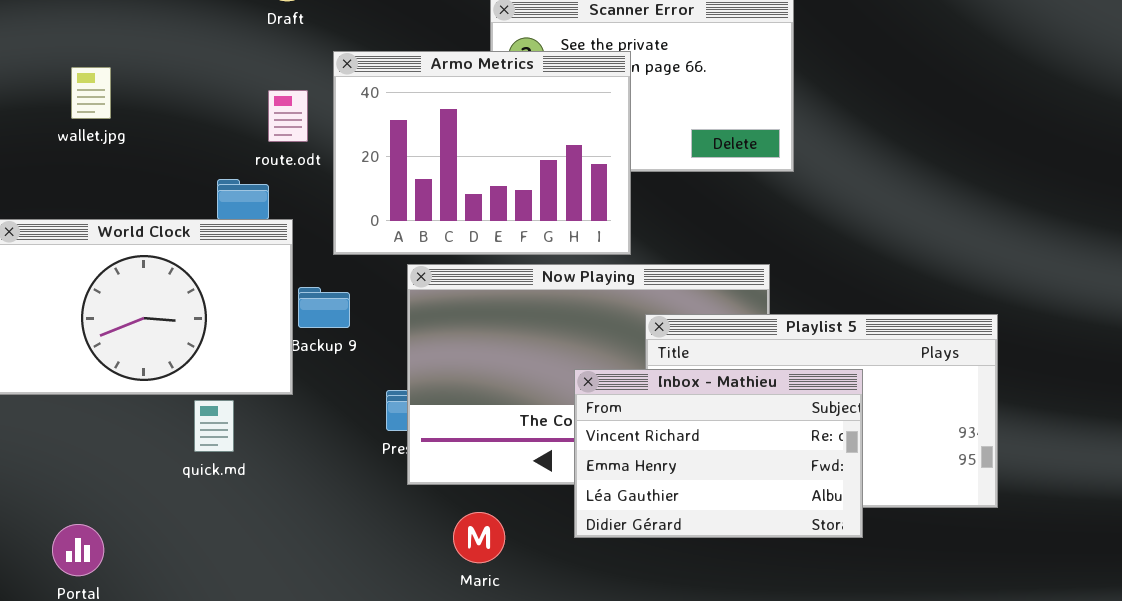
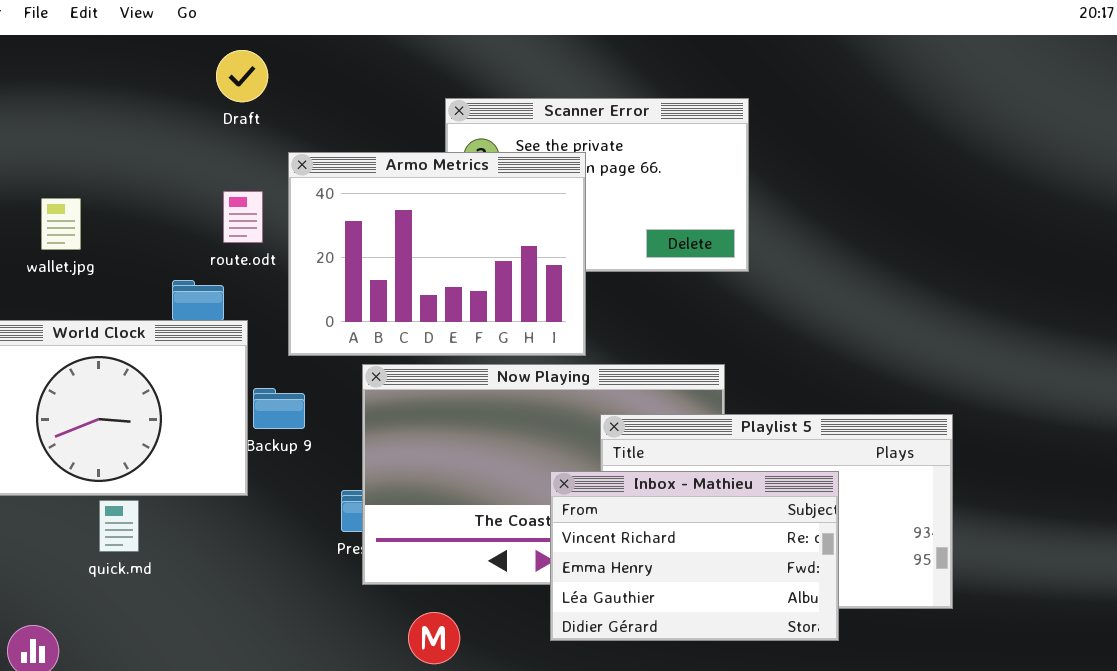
wallet.jpg: [71,67,111,119] -> [41,198,81,250], moved
Inbox - Mathieu: [574,369,863,538] -> [550,471,839,641], moved
quick.md: [194,400,234,452] -> [99,500,139,552], moved

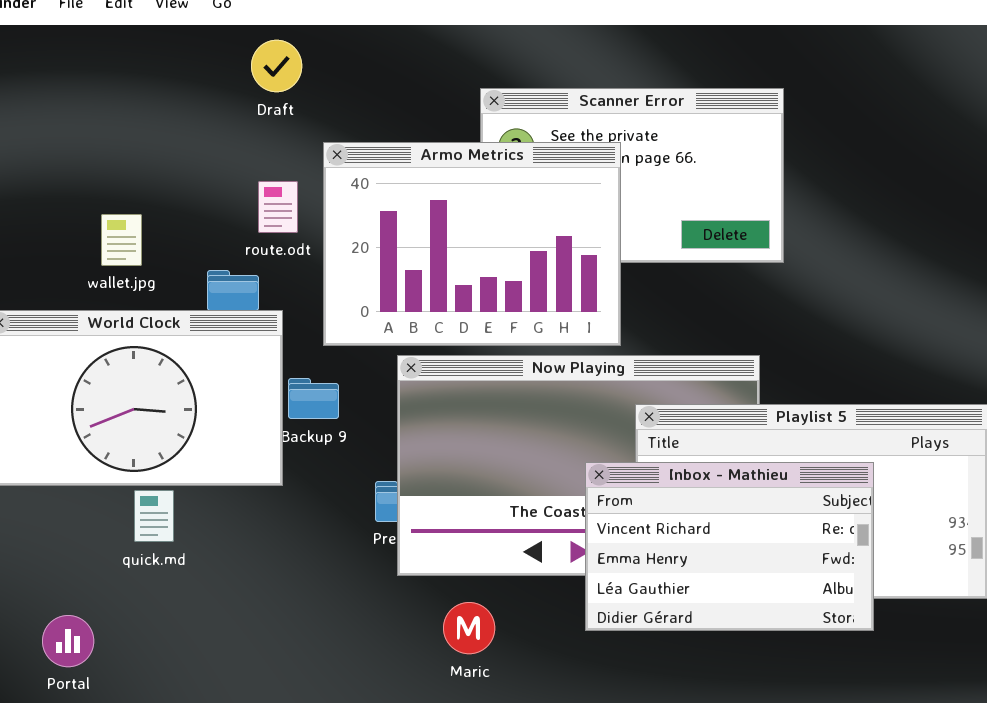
wallet.jpg: [41,198,81,250] -> [101,214,142,266], moved

